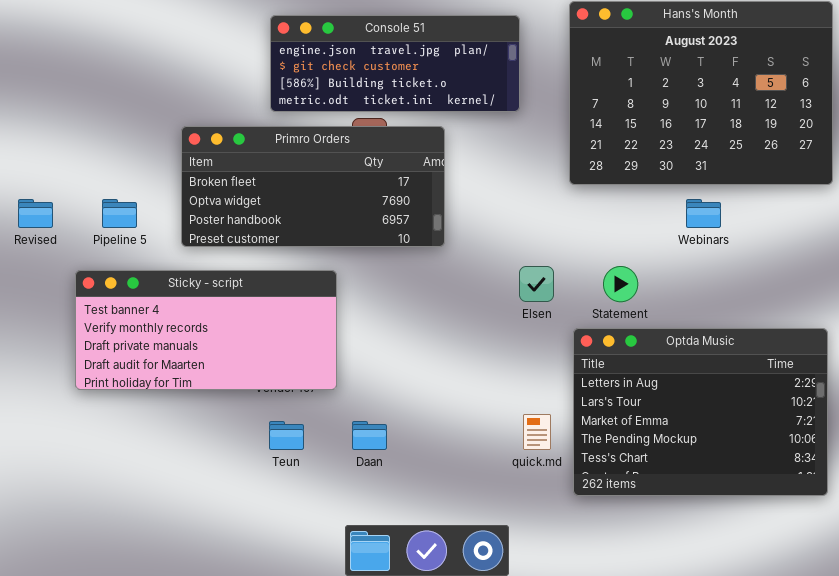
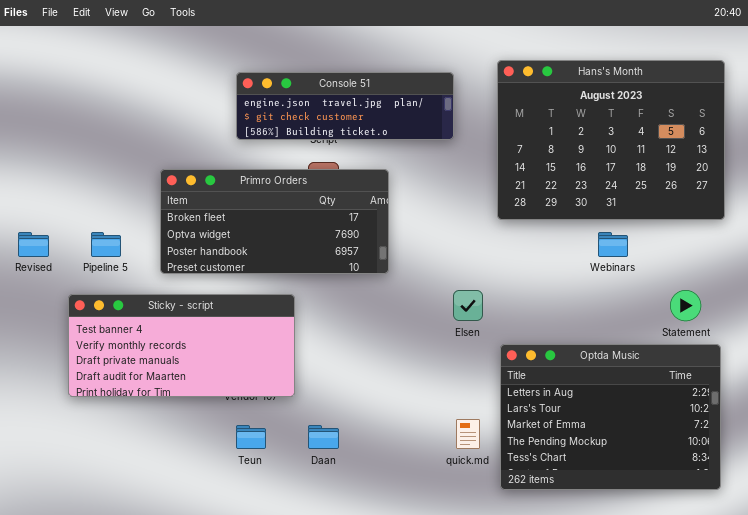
Console 51: [270,15,520,112] -> [236,72,454,140], resized
Statement: [603,266,638,302] -> [670,290,701,321], moved

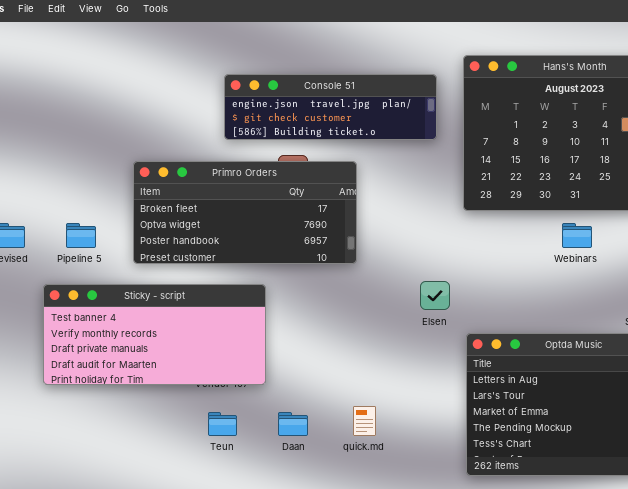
Console 51: [236,72,454,140] -> [224,74,437,140], moved
quick.md: [456,419,480,449] -> [353,406,376,436], moved

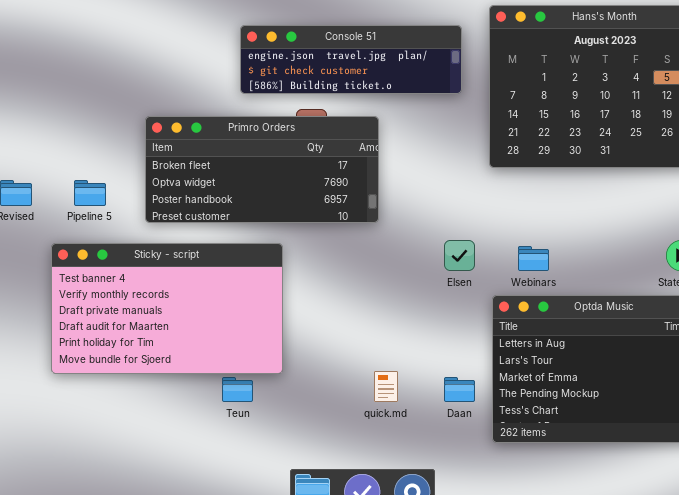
Webinars: [562,223,592,248] -> [518,246,549,271], moved
Sticky - script: [43,284,266,385] -> [51,243,283,374], resized
Daan: [278,412,308,436] -> [444,377,475,402], moved

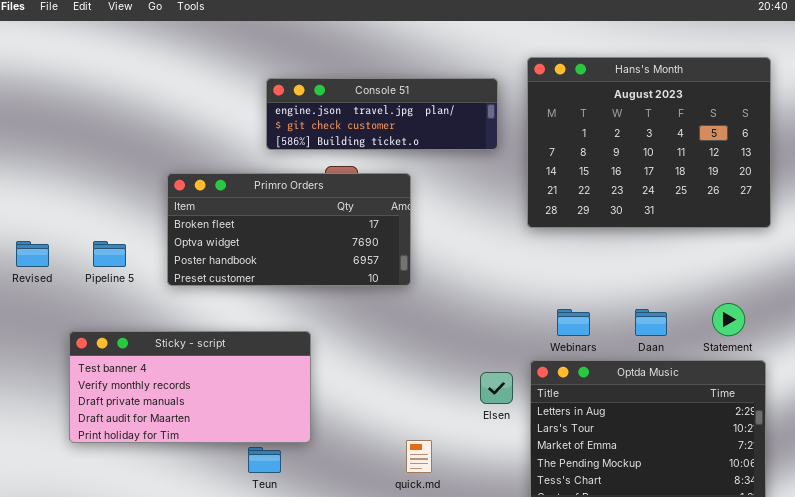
Elsen: [444,240,475,271] -> [480,372,513,404], moved
Sticky - script: [51,243,283,374] -> [69,331,311,443], resized
Daan: [444,377,475,402] -> [635,309,667,336], moved

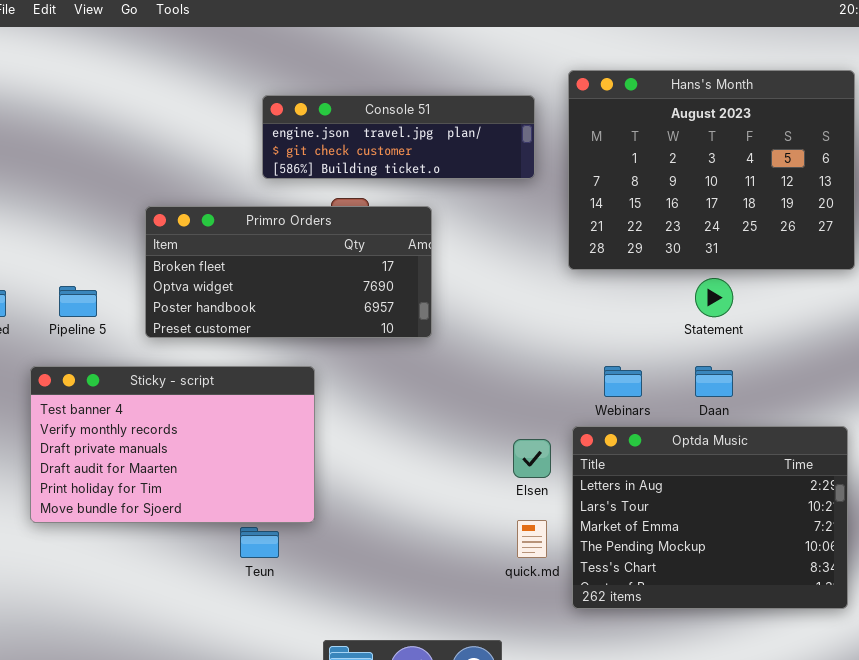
Statement: [712,303,745,336] -> [695,278,733,317], moved
Sticky - script: [69,331,311,443] -> [30,366,315,523], resized
quick.md: [406,440,432,473] -> [517,520,547,558], moved

